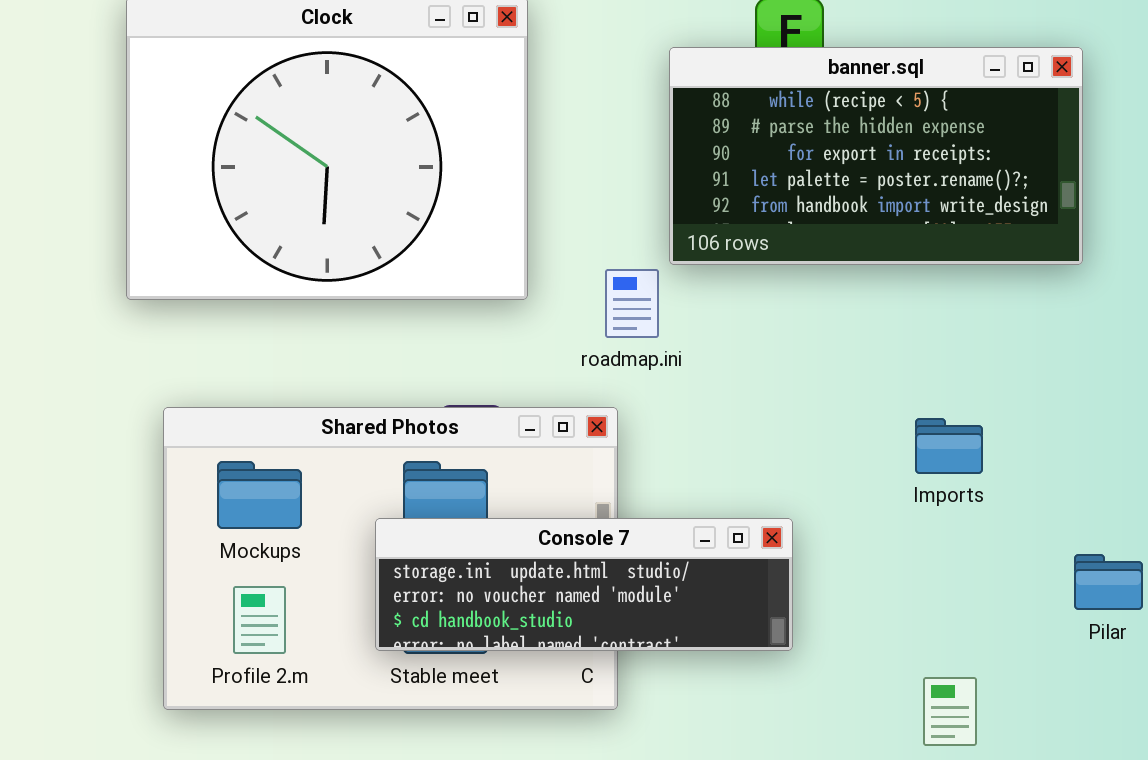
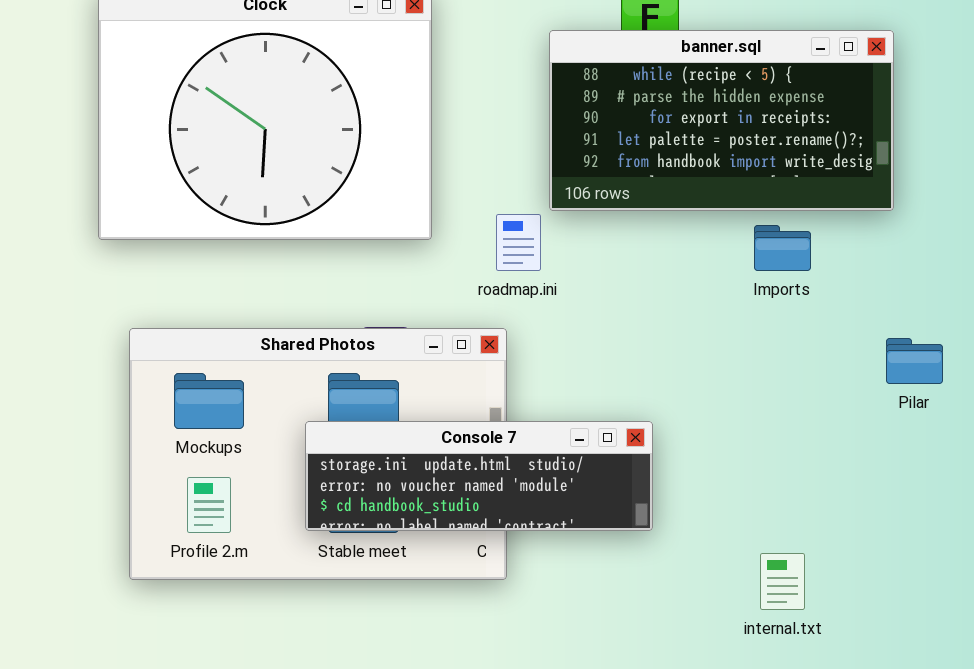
Imports: [915,418,983,474] -> [754,225,811,271], moved
Pilar: [1074,554,1143,610] -> [886,338,943,384], moved

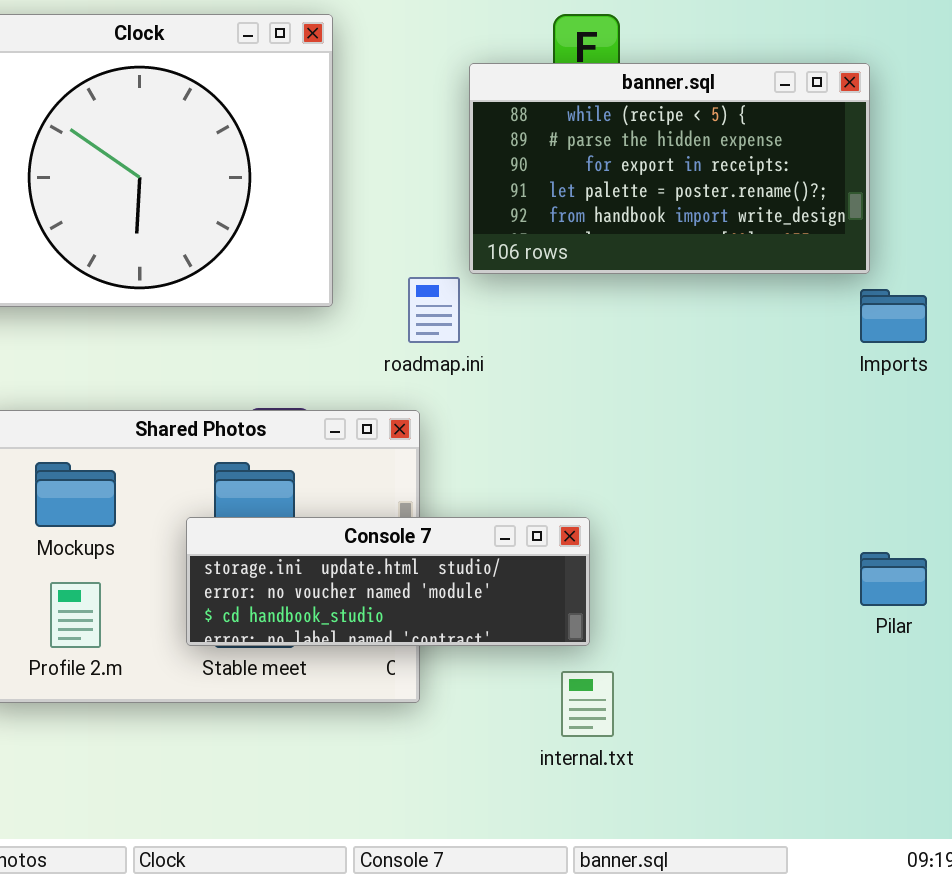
Imports: [754,225,811,271] -> [860,289,927,343], moved
Pilar: [886,338,943,384] -> [860,552,927,606], moved
internal.txt: [760,553,805,610] -> [561,671,614,737], moved

